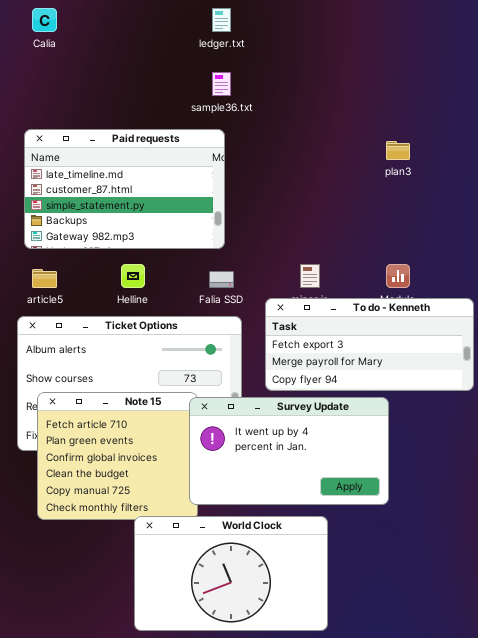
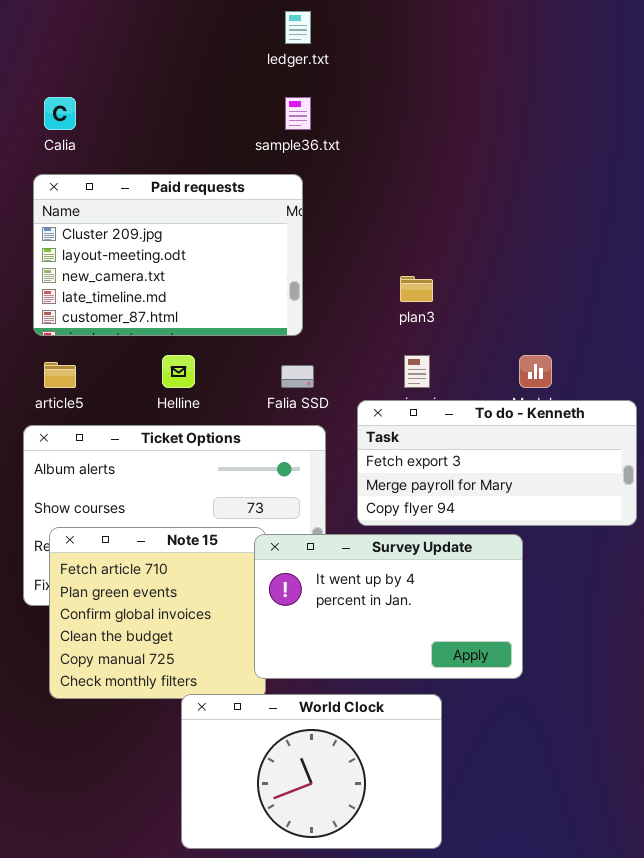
Calia: [32,8,57,32] -> [44,97,76,130], moved
Paid requests: [24,129,225,249] -> [33,174,303,336], scrolled up 3 rows
plan3: [386,141,410,160] -> [400,276,433,302], moved

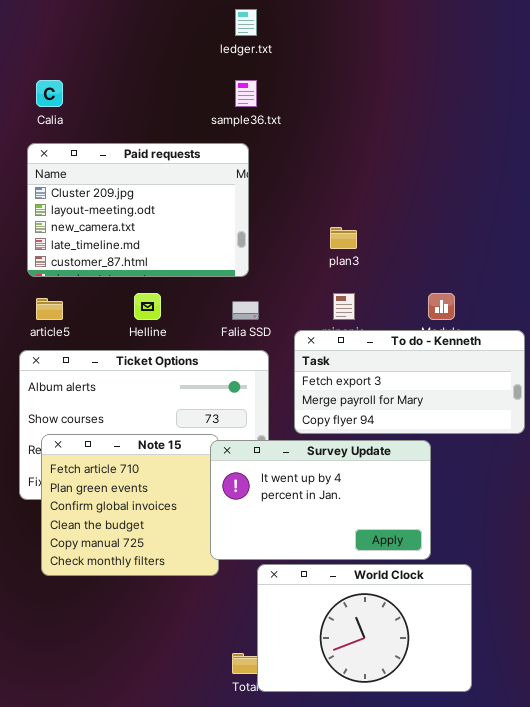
World Clock: [181,694,442,849] -> [257,564,472,692], moved

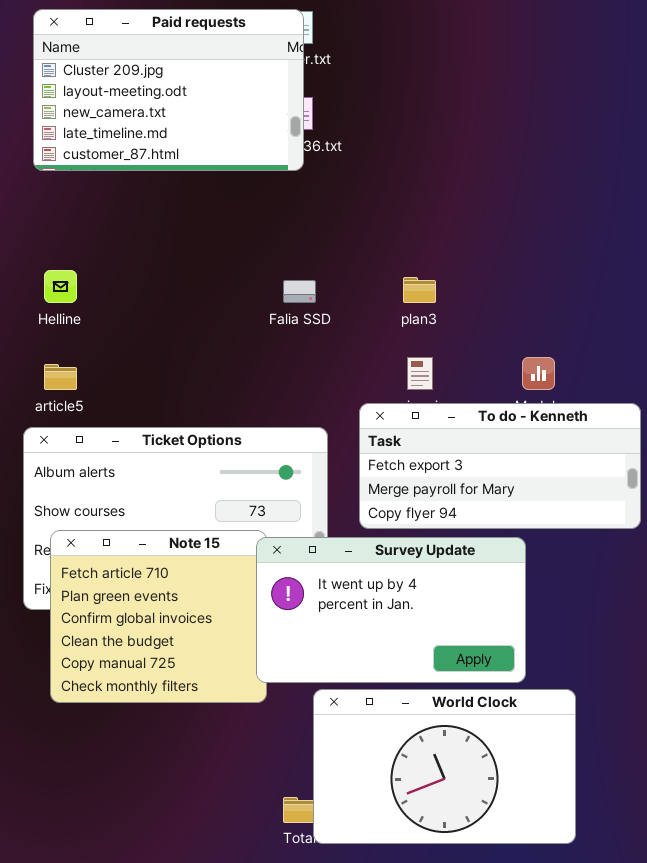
Paid requests: [27,143,249,277] -> [33,9,304,171], moved
Helline: [134,293,161,320] -> [44,270,77,303], moved
Falia SSD: [232,301,259,320] -> [283,280,316,303], moved

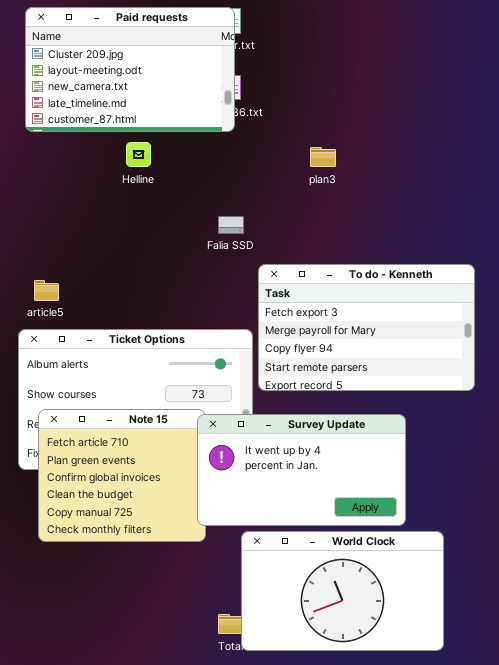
Helline: [44,270,77,303] -> [126,142,151,167], moved
plan3: [403,277,436,303] -> [310,147,336,167], moved
To do - Kenneth: [359,403,641,529] -> [258,264,475,391], moved, resized

